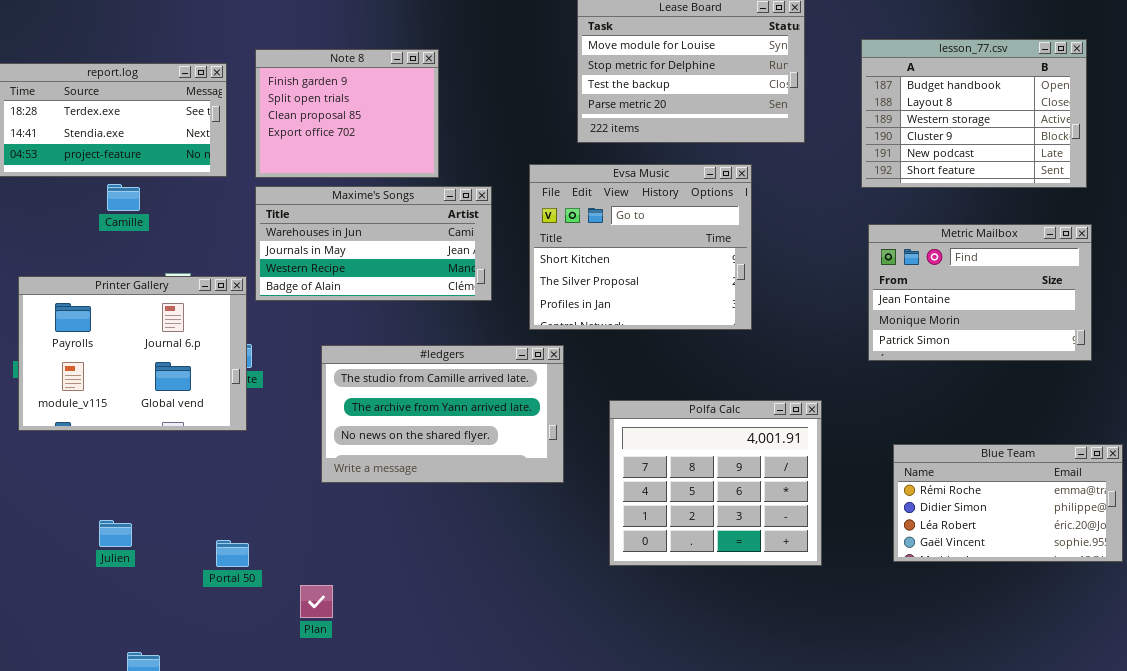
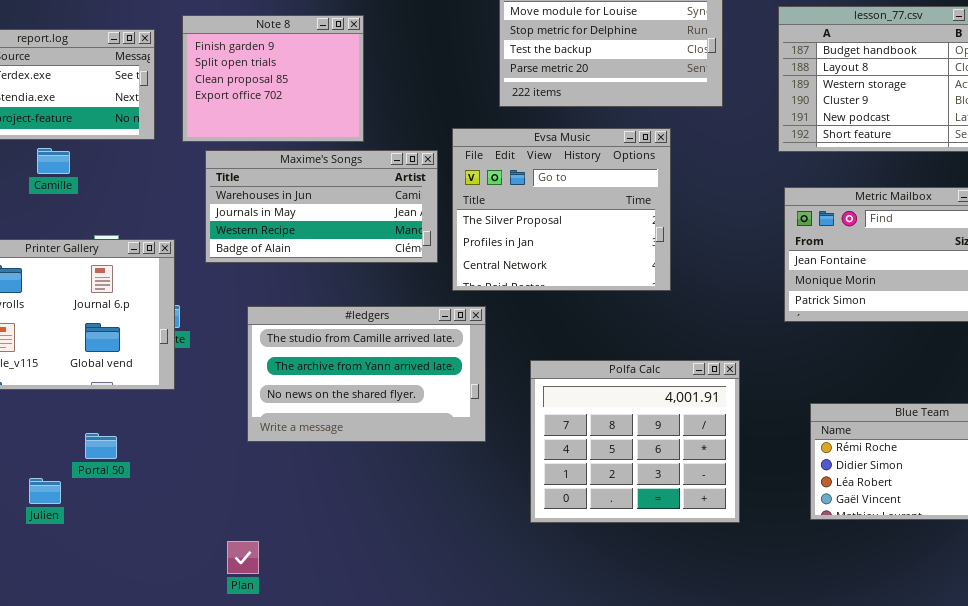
Evsa Music: [529,164,752,330] -> [452,128,671,291], scrolled down 1 row
Maxime's Songs: [255,186,492,301] -> [205,150,438,263], moved
Portal 50: [216,540,249,567] -> [85,433,117,459], moved

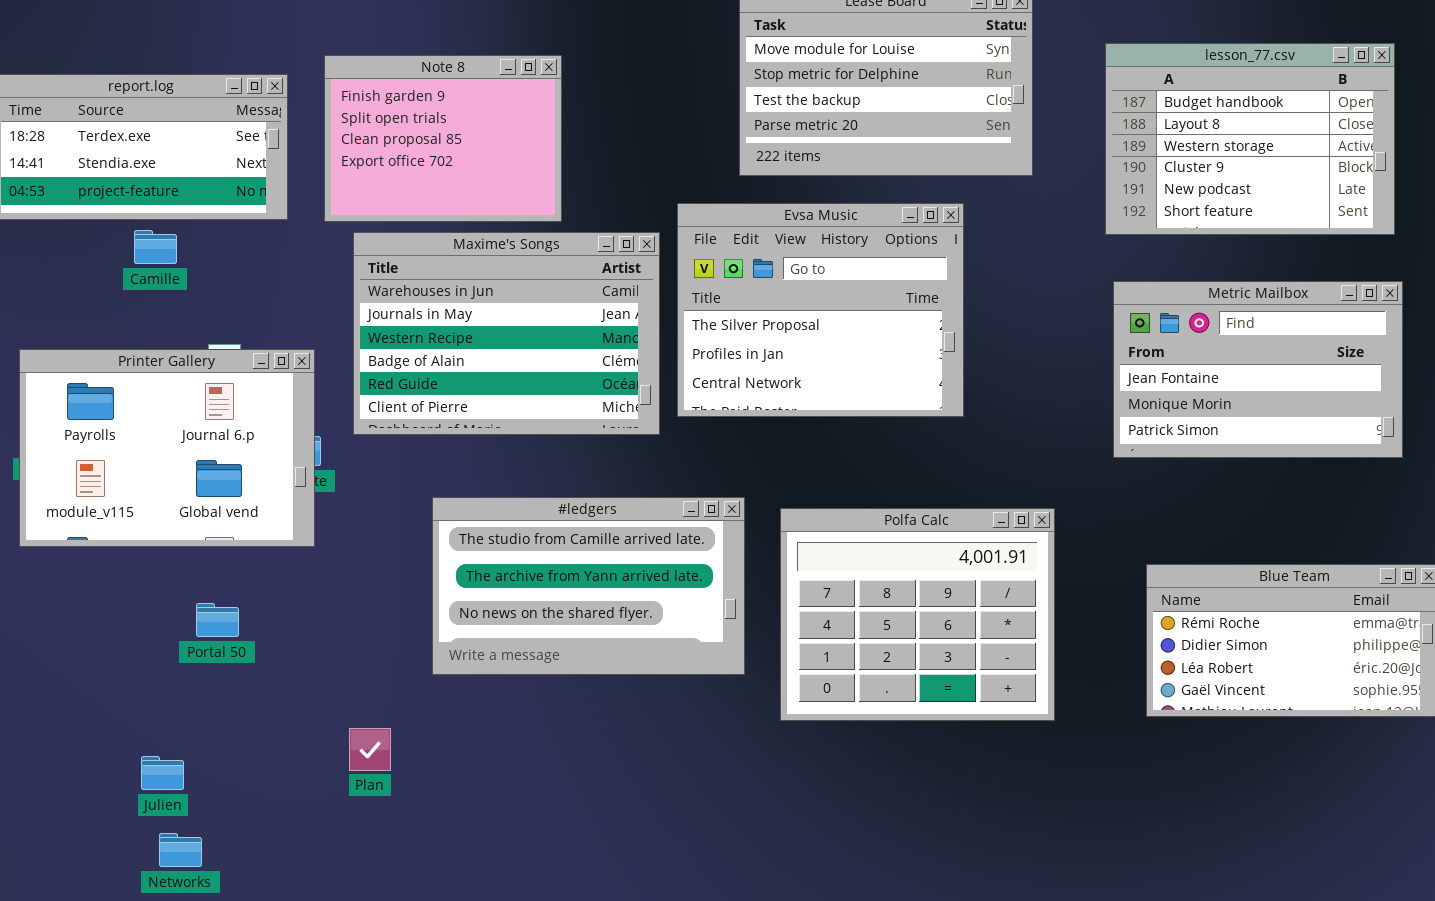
Maxime's Songs: [205,150,438,263] -> [353,232,660,435], resized
#ledgers: [247,306,486,442] -> [432,497,745,675], moved
Julien: [29,478,61,504] -> [141,756,184,790], moved
Plan: [227,541,259,574] -> [349,728,391,771], moved

